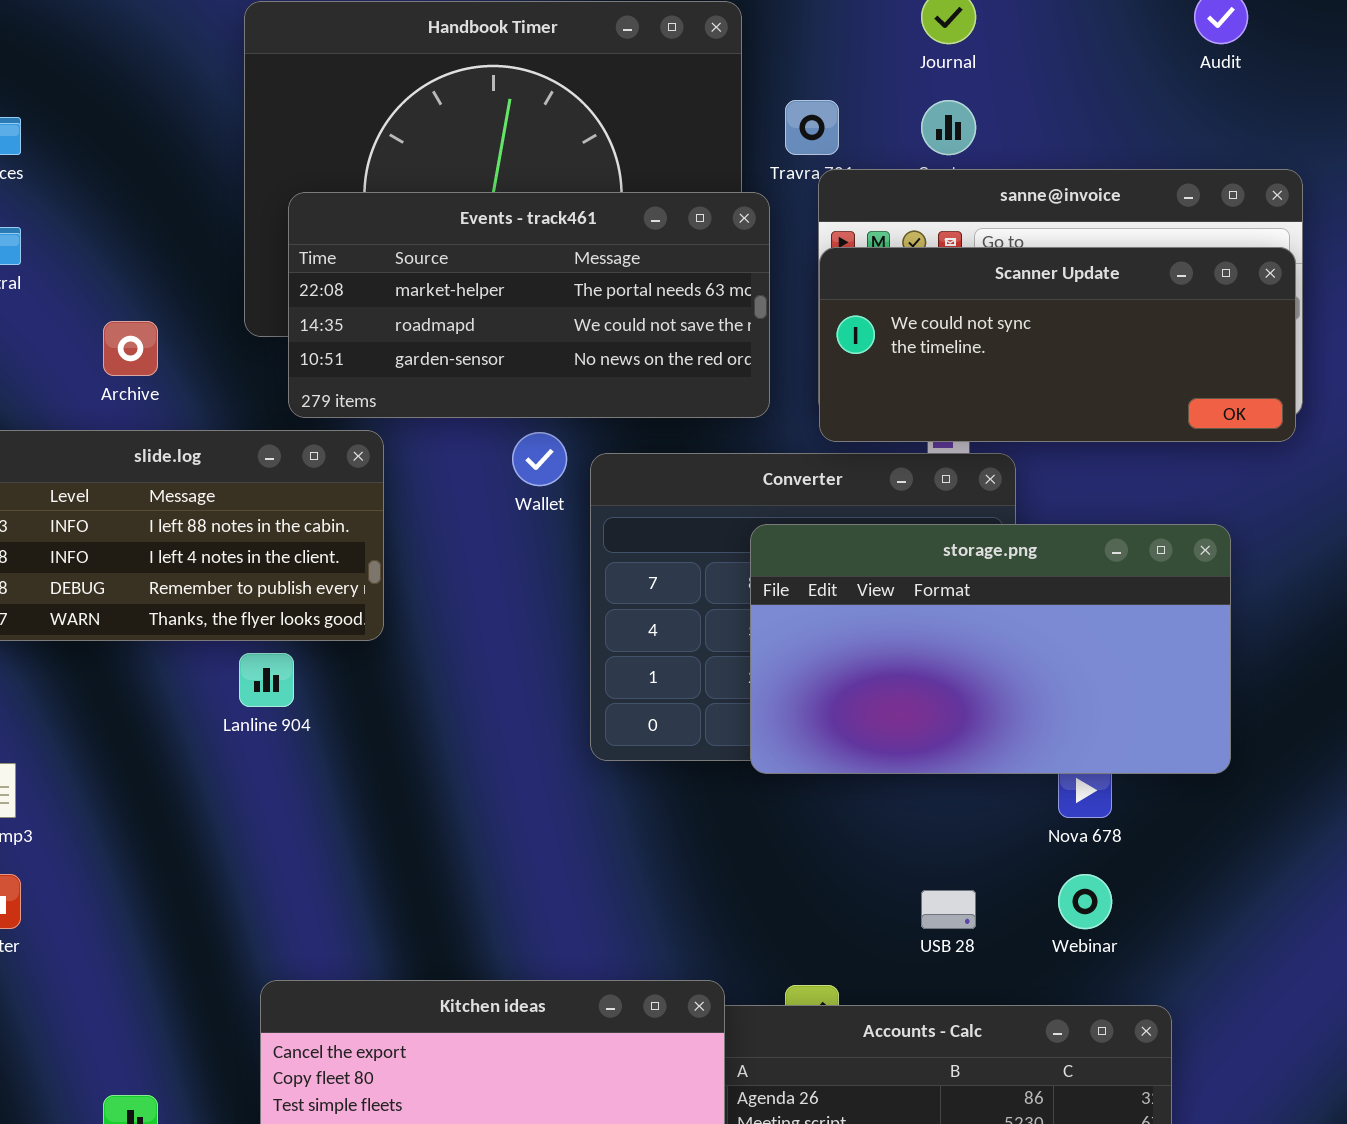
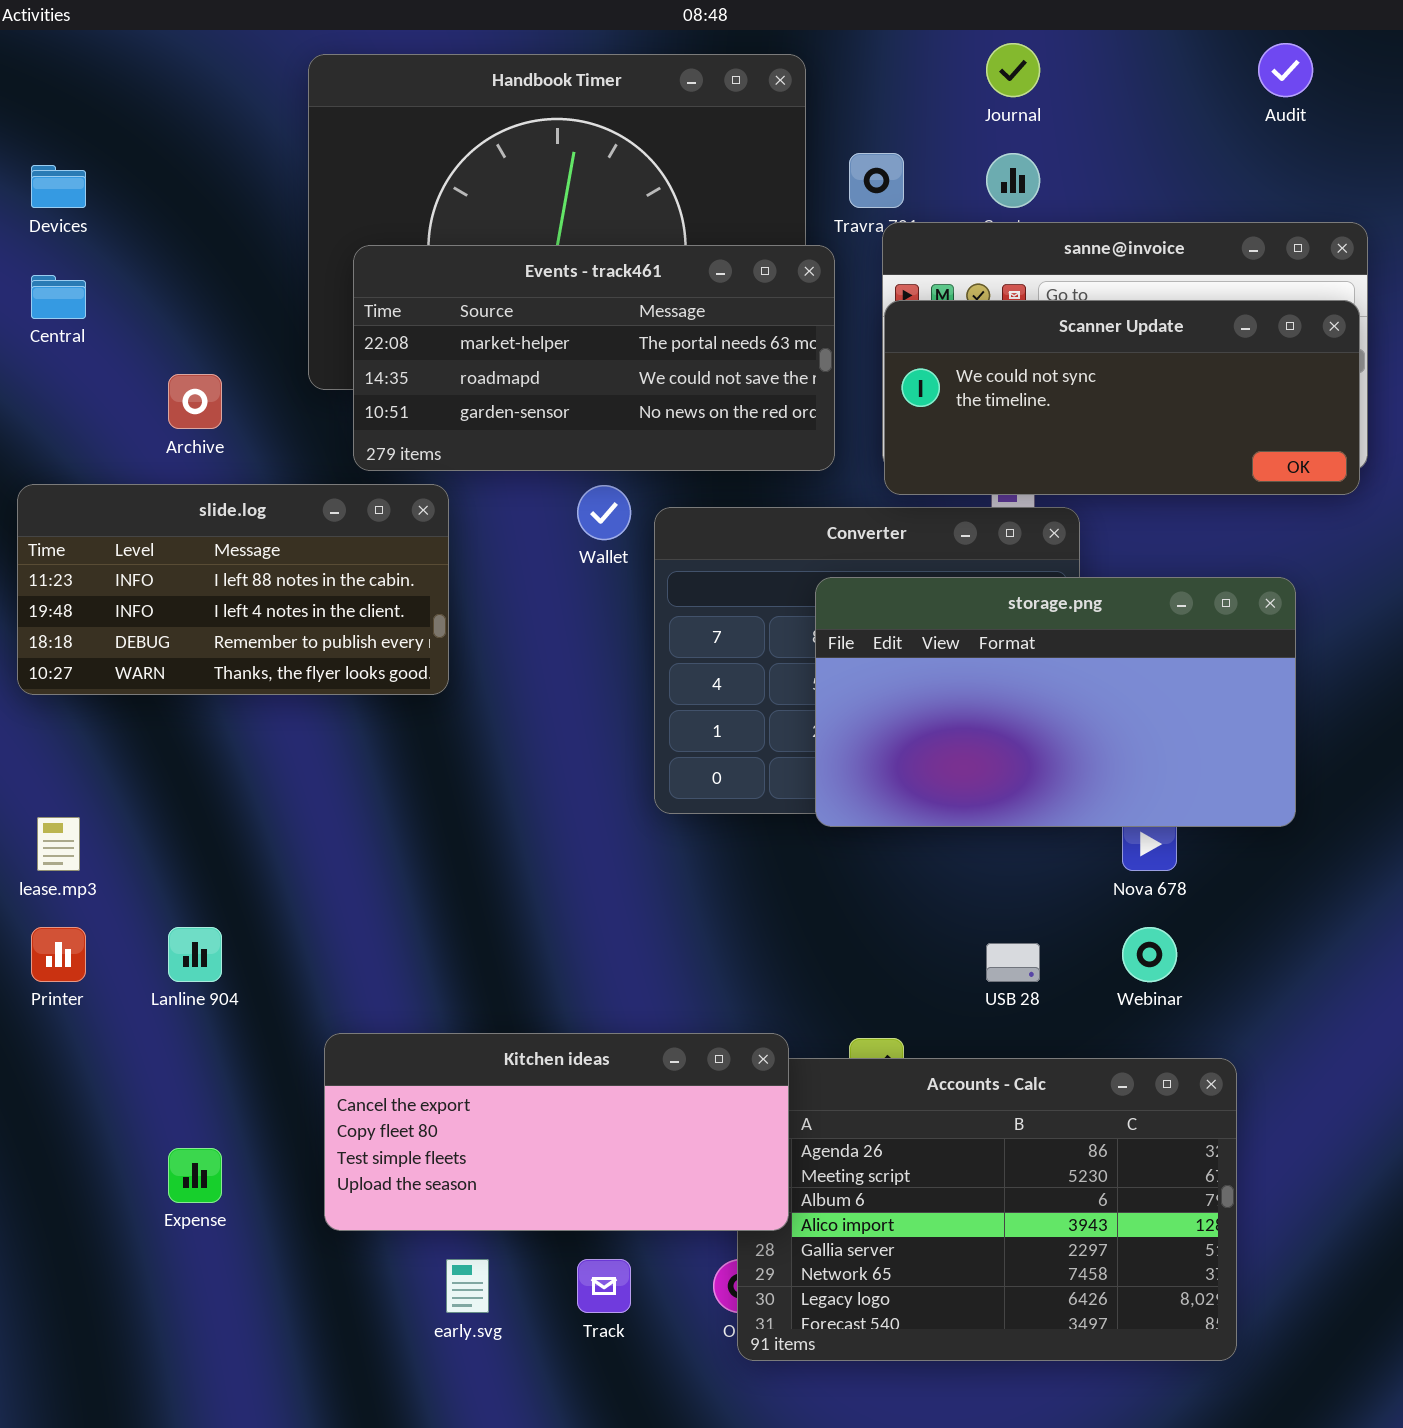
Lanline 904: [239,653,294,707] -> [168,927,222,982], moved

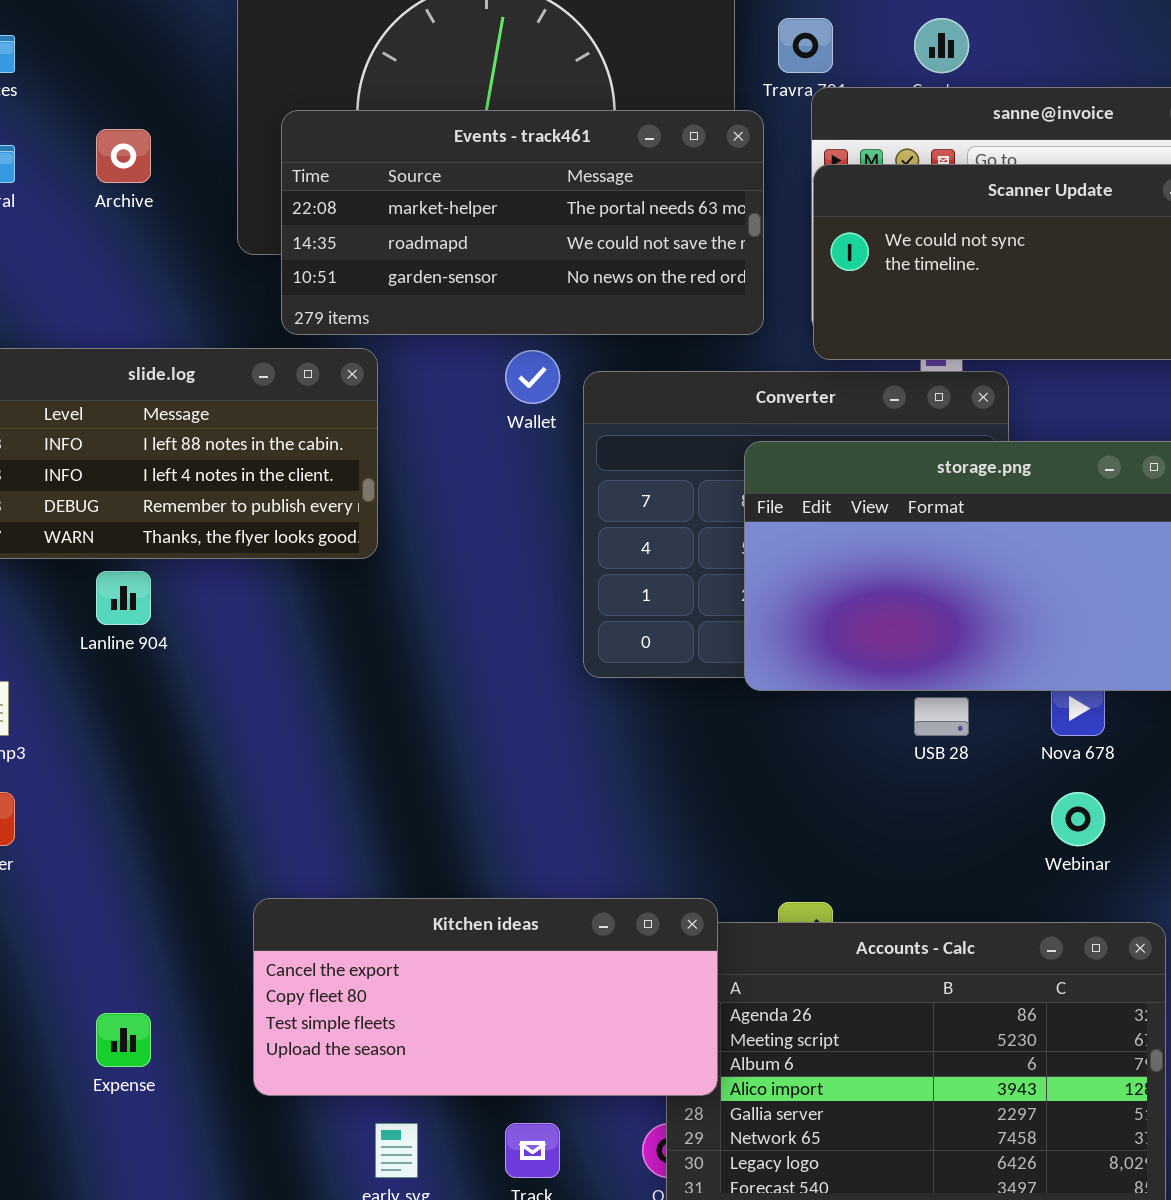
Archive: [168,374,222,429] -> [96,129,151,183], moved
Lanline 904: [168,927,222,982] -> [96,571,151,625], moved
USB 28: [986,943,1040,982] -> [914,697,969,736], moved

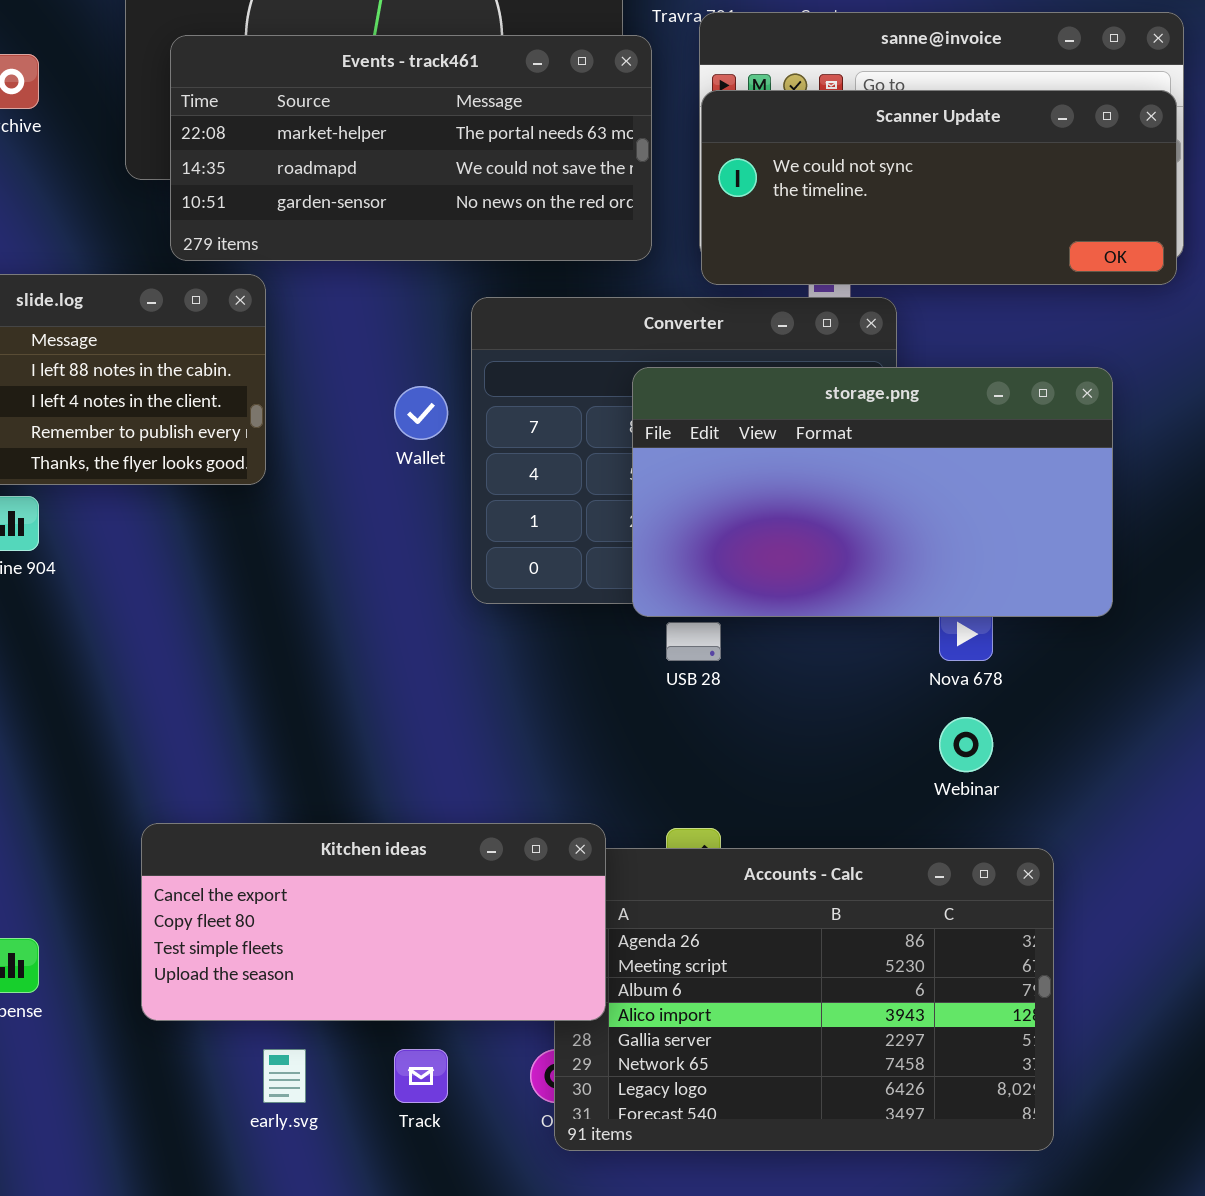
Wallet: [505,350,560,404] -> [394,386,448,440], moved
USB 28: [914,697,969,736] -> [666,622,721,661], moved

